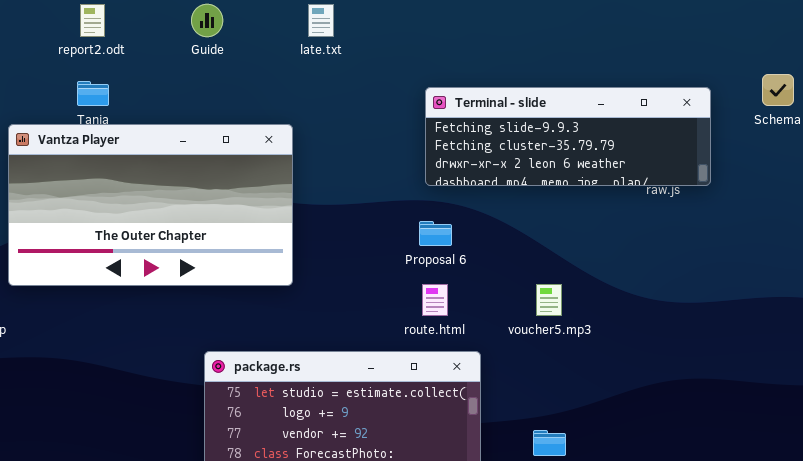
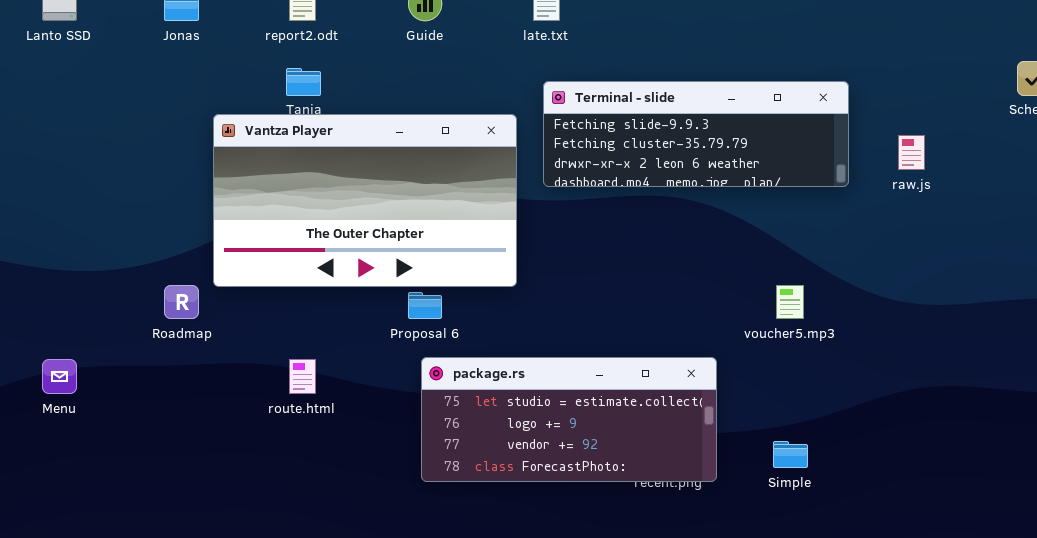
Terminal - slide: [425,87,711,186] -> [543,81,849,187], moved
Proposal 6: [419,221,452,246] -> [408,292,442,319], moved
route.html: [422,284,448,316] -> [289,359,316,394], moved

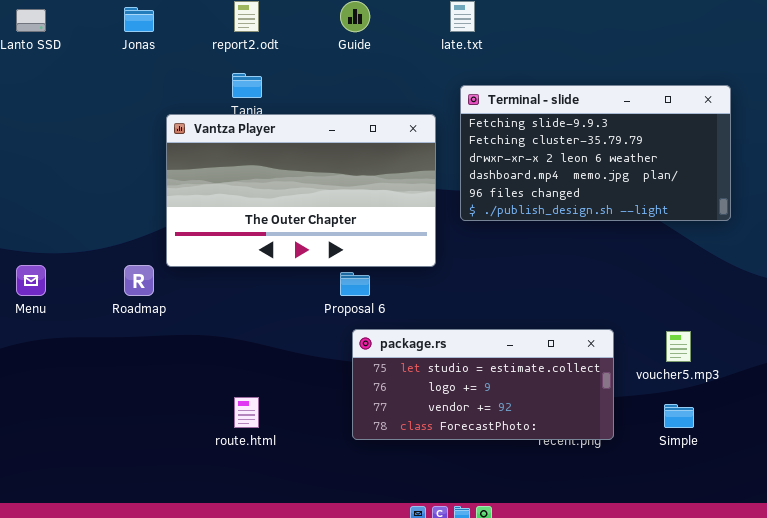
Terminal - slide: [543,81,849,187] -> [460,85,731,221], resized
voucher5.mp3: [776,285,804,319] -> [666,331,691,362], moved
Menu: [42,359,77,394] -> [16,265,46,296], moved
route.html: [289,359,316,394] -> [234,397,259,428], moved

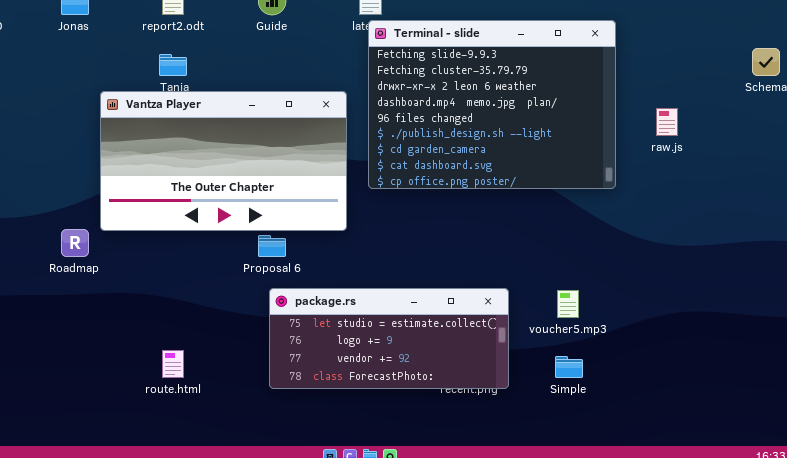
Terminal - slide: [460,85,731,221] -> [368,20,616,189], resized

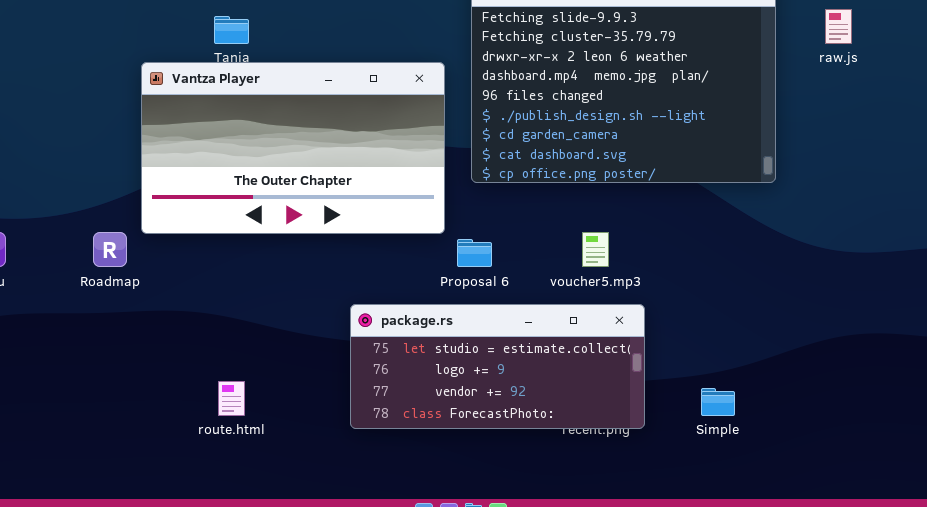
raw.js: [656,108,678,136] -> [825,9,852,44], moved
Proposal 6: [258,235,286,257] -> [457,239,492,267], moved
voucher5.mp3: [557,290,579,318] -> [582,232,609,267], moved

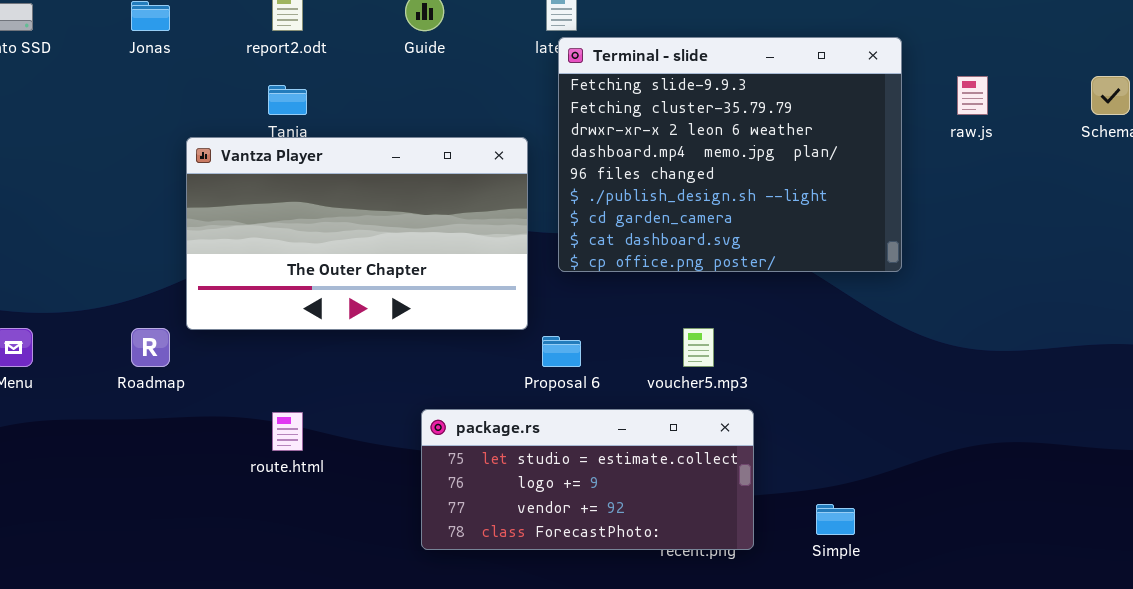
route.html: [218,381,245,416] -> [272,412,303,451], moved

